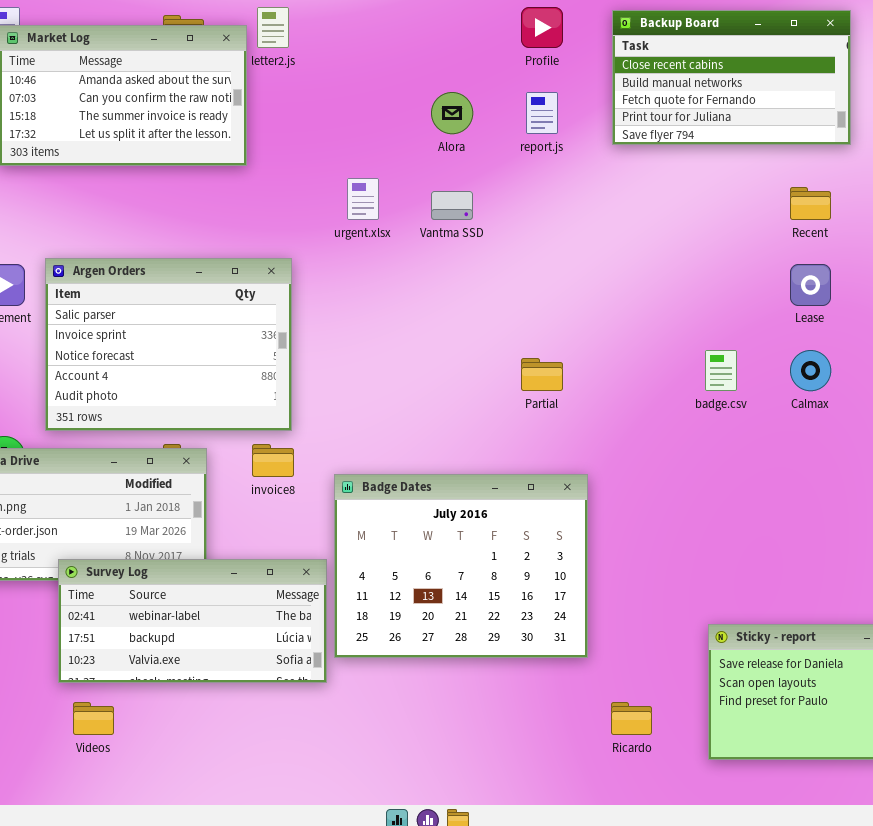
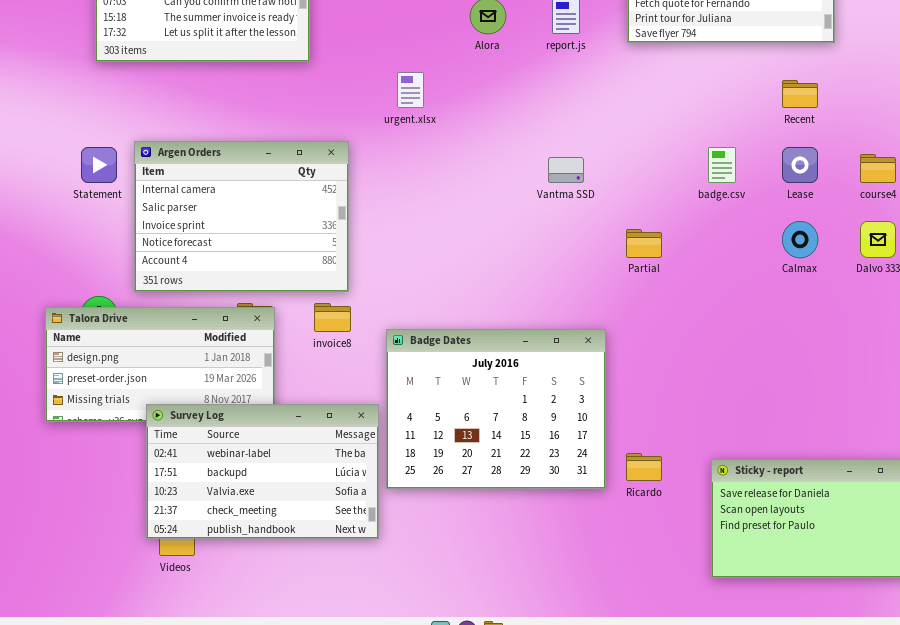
Vantma SSD: [431,191,473,220] -> [548,157,584,183], moved
Argen Orders: [45,258,292,431] -> [134,141,349,292], scrolled up 1 row
badge.csv: [705,350,737,391] -> [708,147,736,183], moved
Partial: [521,358,563,391] -> [626,229,662,258], moved
Survey Log: [58,559,327,683] -> [146,404,379,539], resized
Ricardo: [611,702,652,735] -> [626,453,662,481], moved

